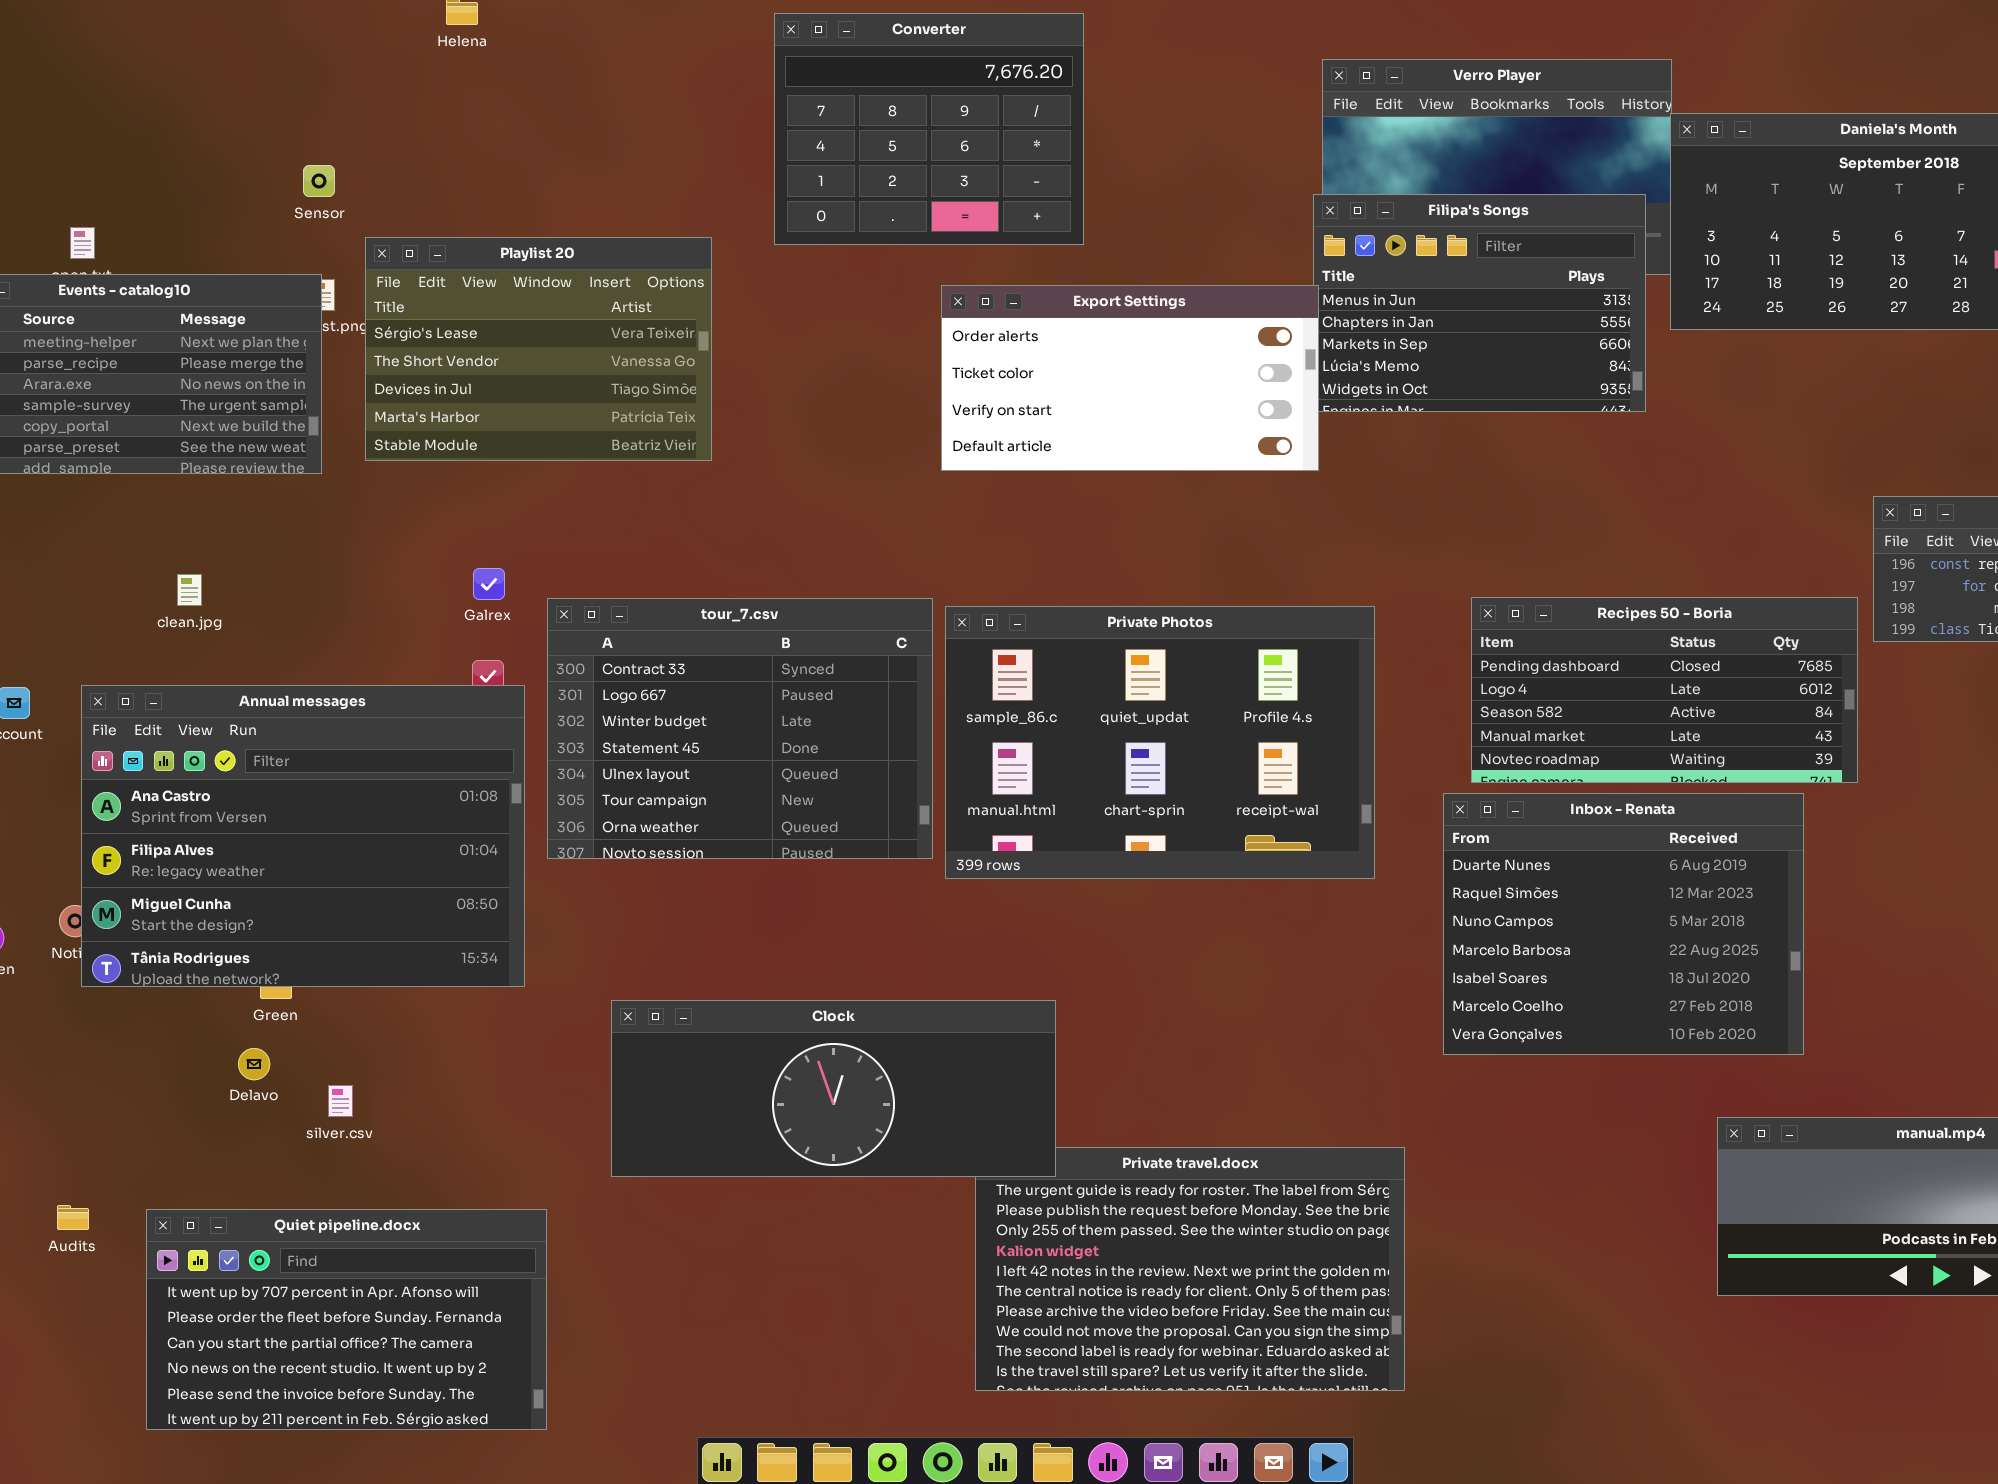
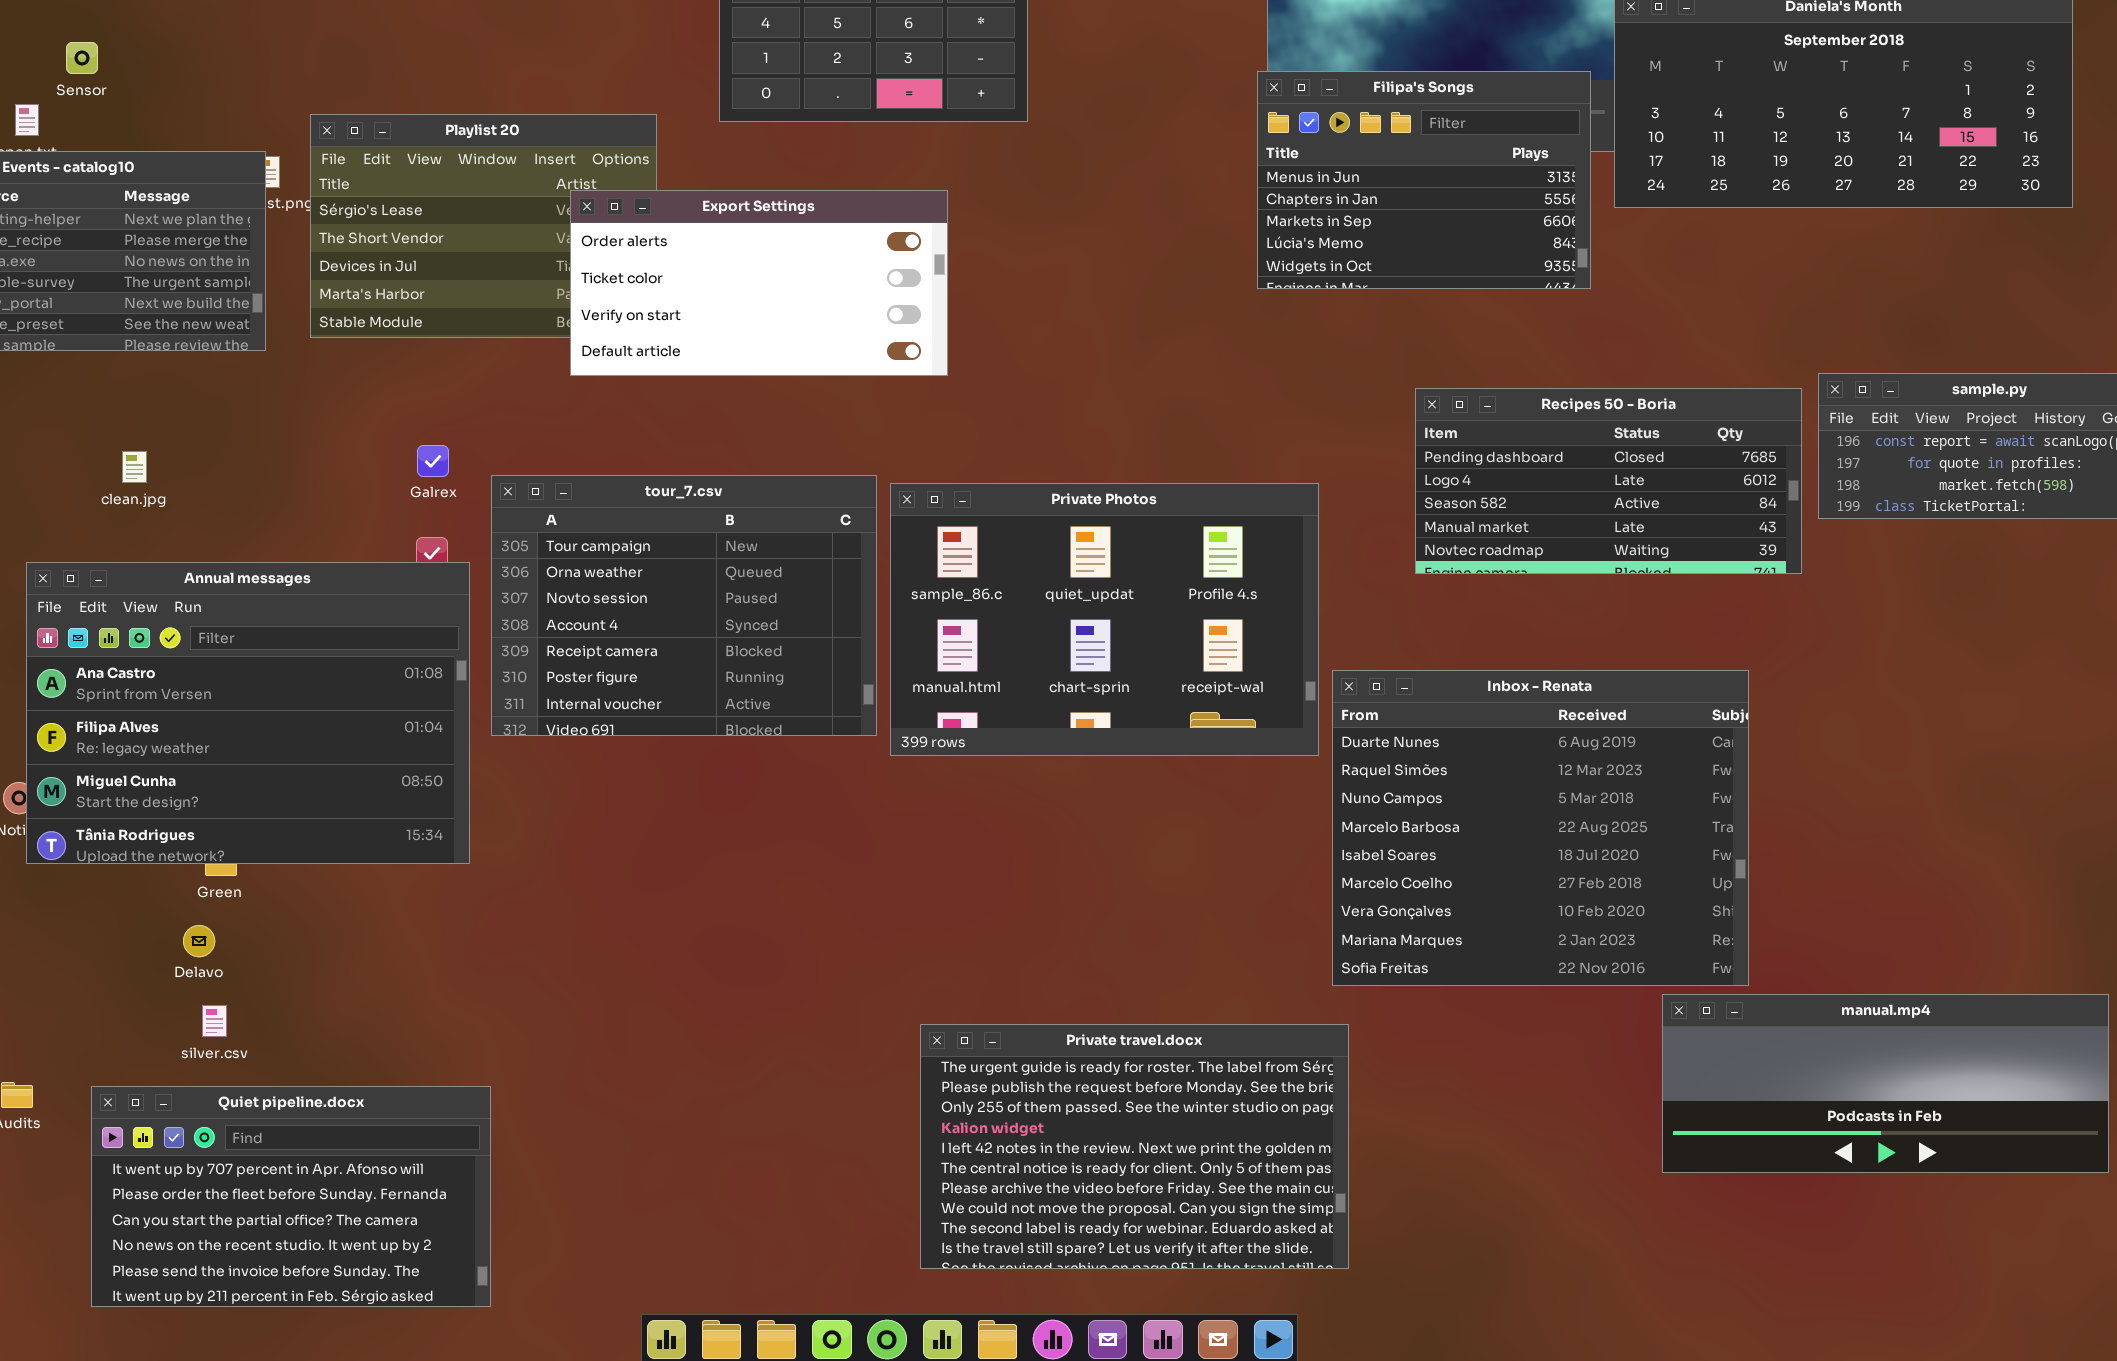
Sensor: [303,165,335,197] -> [66,42,98,74], moved
Export Settings: [941,285,1319,471] -> [570,190,948,376], moved
Recipes 50 - Boria: [1471,597,1858,783] -> [1415,388,1802,574], moved
tour_7.csv: [547,598,933,859] -> [491,475,877,736], scrolled down 5 rows
Inbox - Renata: [1443,793,1804,1055] -> [1332,670,1749,986], resized
Clock: [611,1000,1056,1177] -> none, closed
silver.csv: [328,1085,353,1117] -> [202,1005,227,1037], moved

